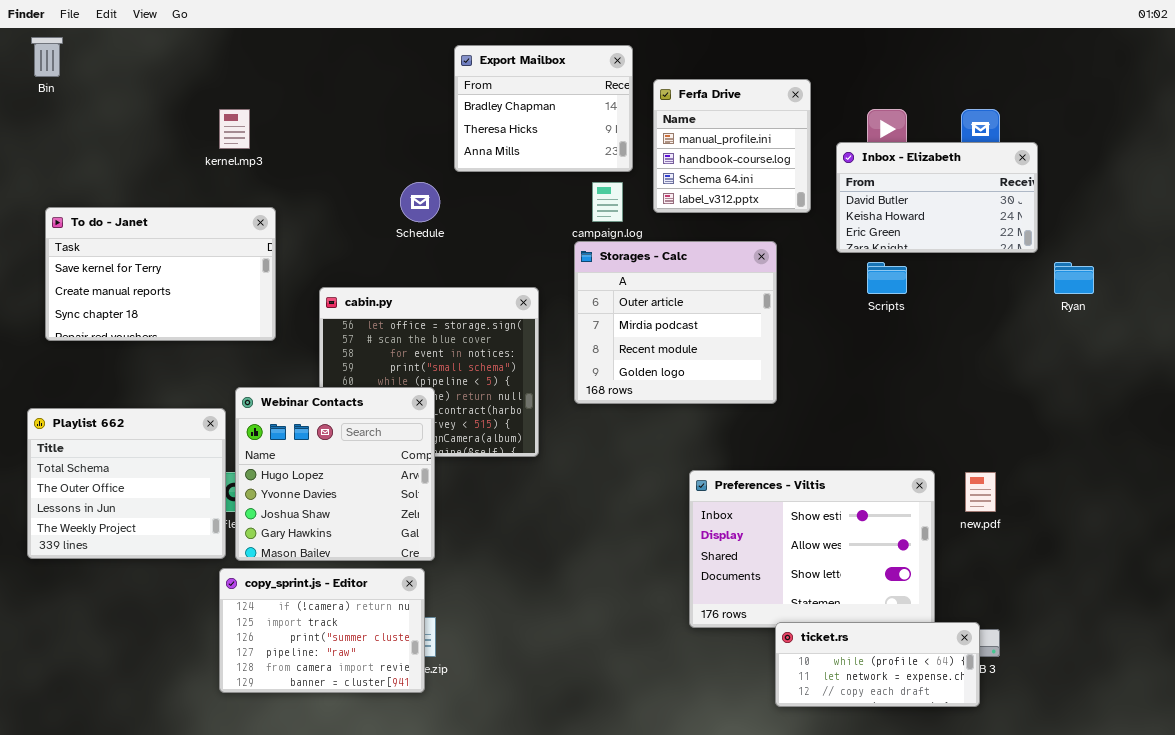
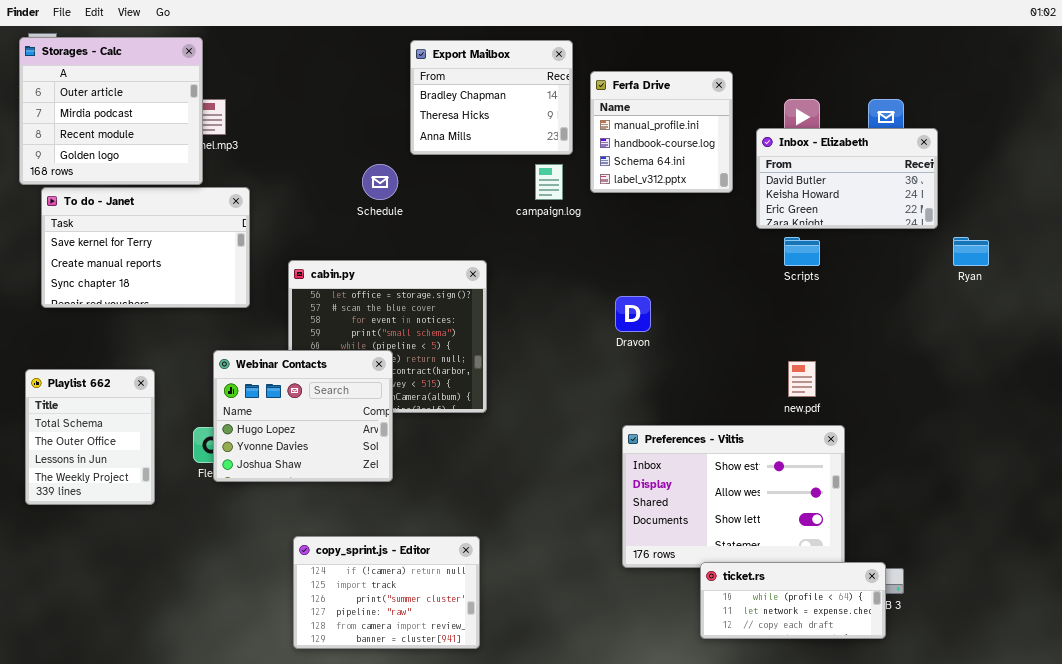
Storages - Calc: [574,241,777,404] -> [19,37,203,185], moved
Webinar Contacts: [235,387,435,561] -> [213,350,393,482], resized
Playlist 662: [27,408,226,559] -> [25,369,155,505], resized
new.pdf: [965,472,996,512] -> [788,361,816,397], moved
copy_sprint.js - Editor: [219,568,425,693] -> [293,536,480,649], moved

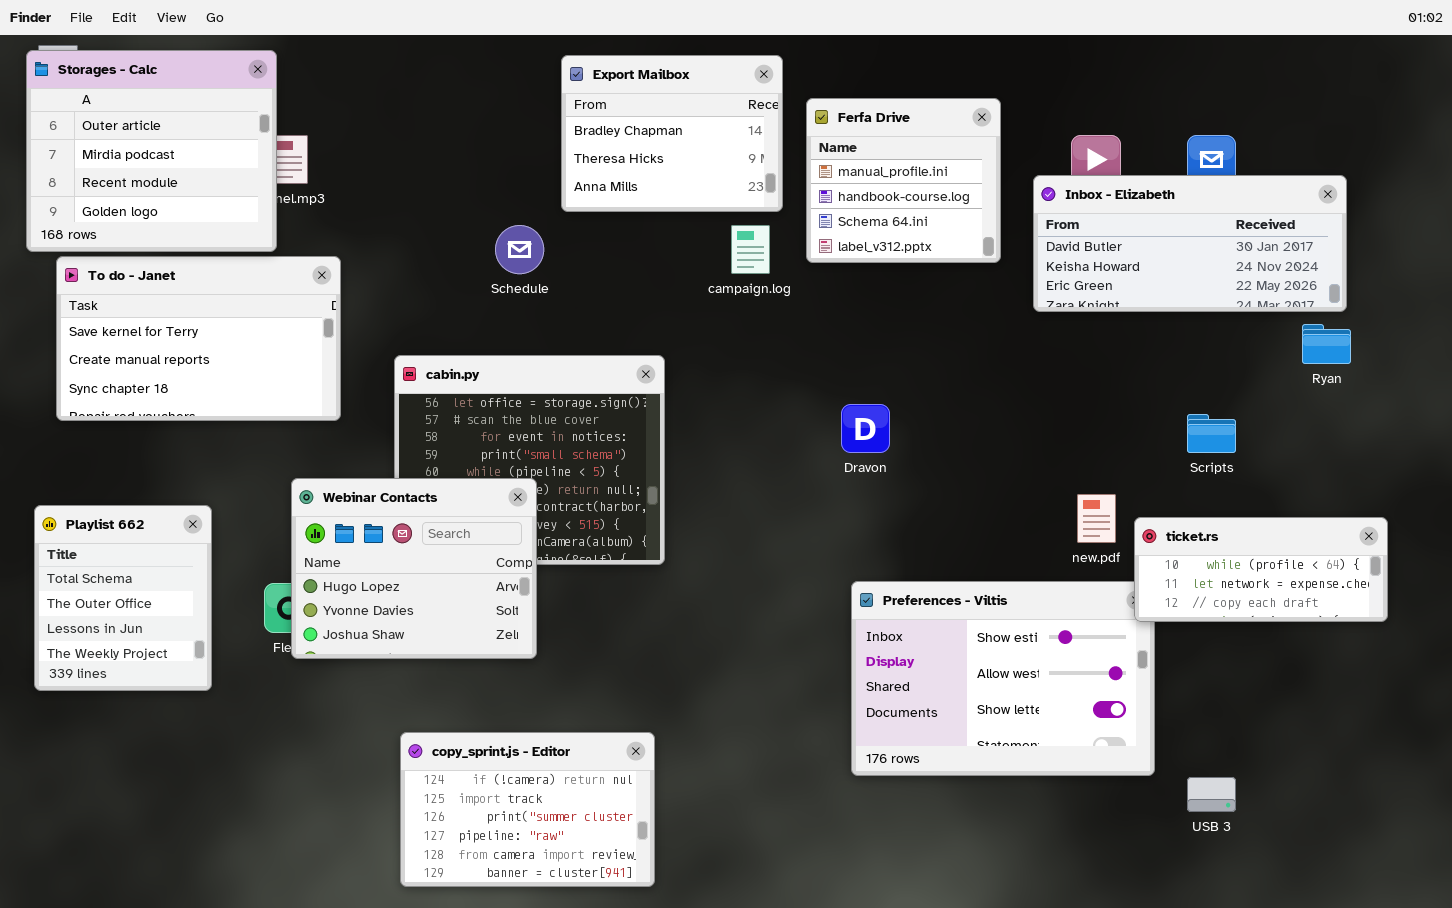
Inbox - Elizabeth: [756,128,938,229] -> [1033,175,1347,312], resized
Scripts: [784,237,820,266] -> [1187,414,1236,453], moved
ticket.rs: [700,562,886,639] -> [1134,517,1388,622], moved

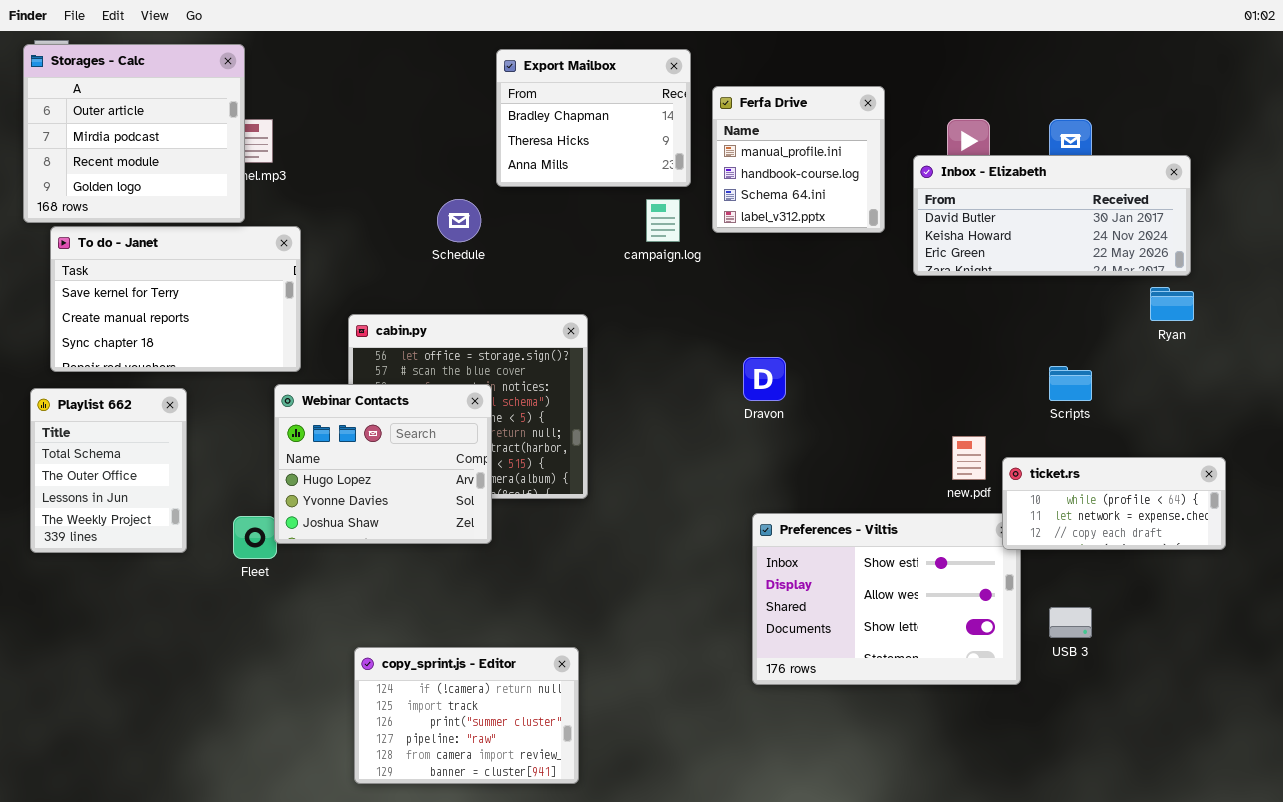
Webinar Contacts: [291,478,537,659] -> [274,384,492,544], moved
Playlist 662: [34,505,212,691] -> [30,388,187,553], moved
USB 3: [1187,777,1236,812] -> [1049,607,1092,638], moved

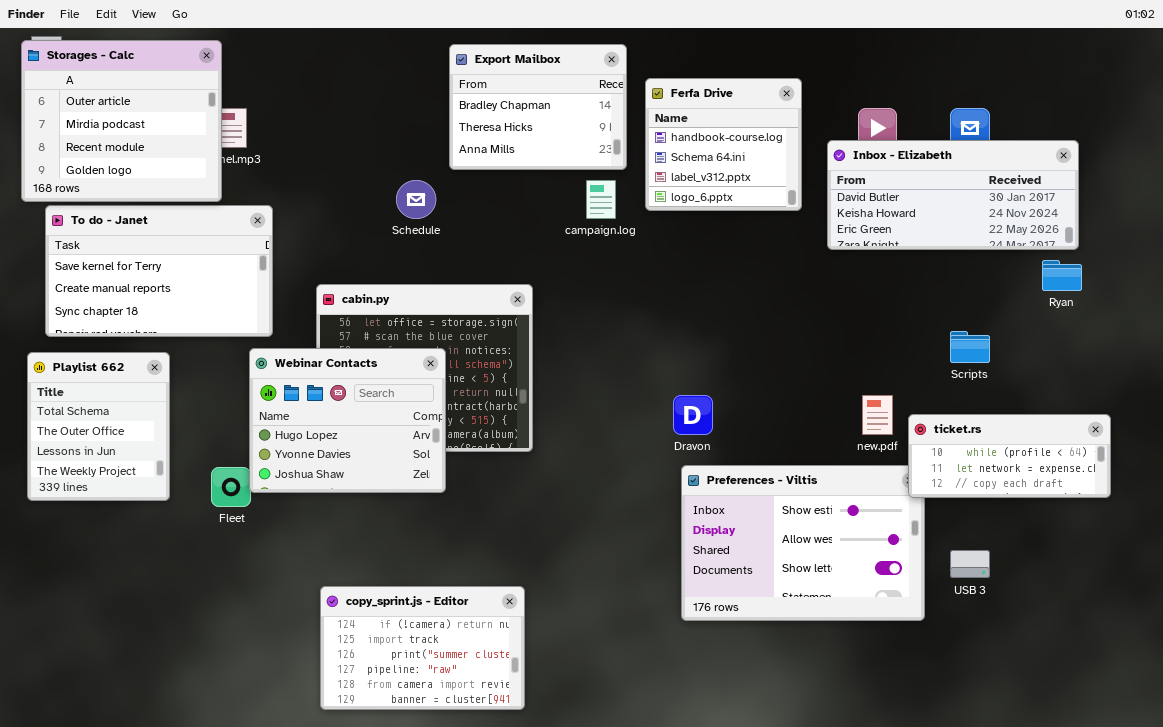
Ferfa Drive: [712,86,885,233] -> [645,78,802,211], scrolled down 1 row
Dravon: [743,357,786,401] -> [673,395,713,435], moved

